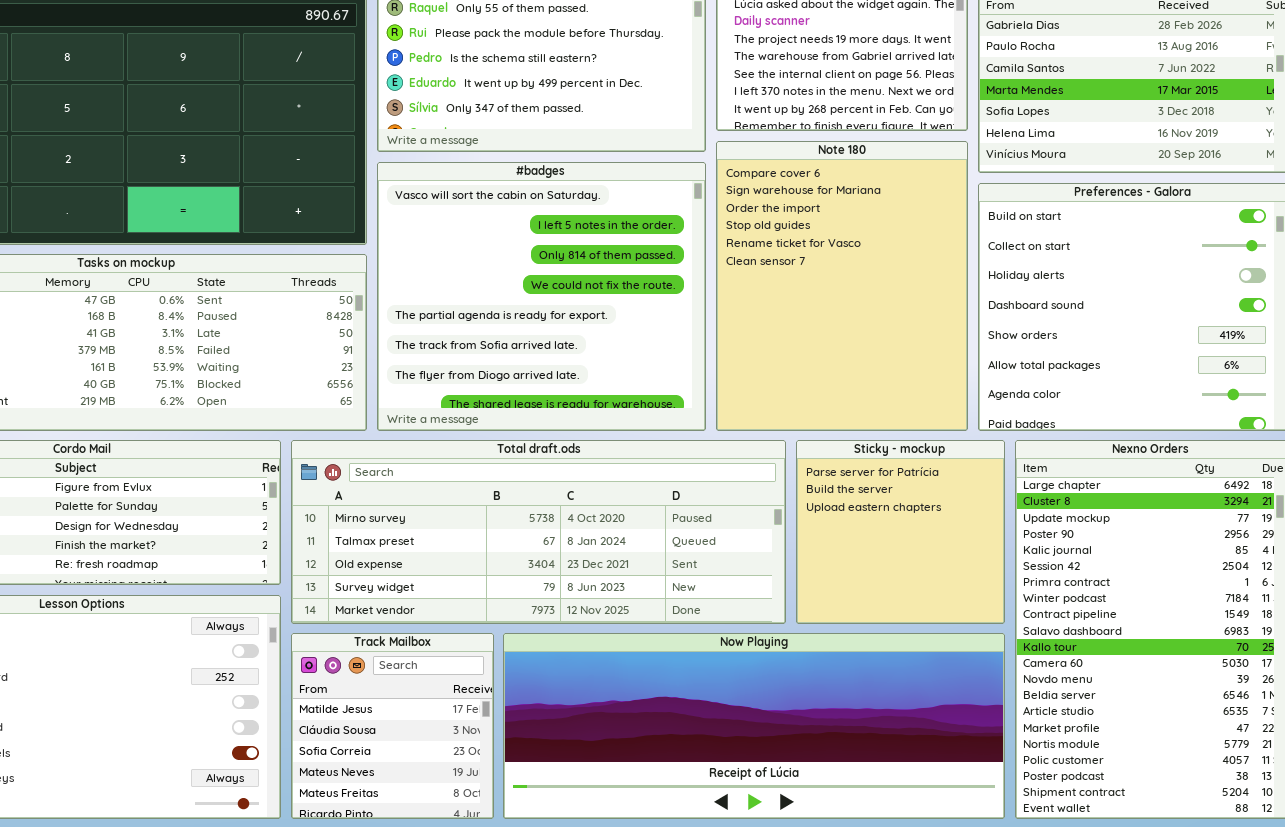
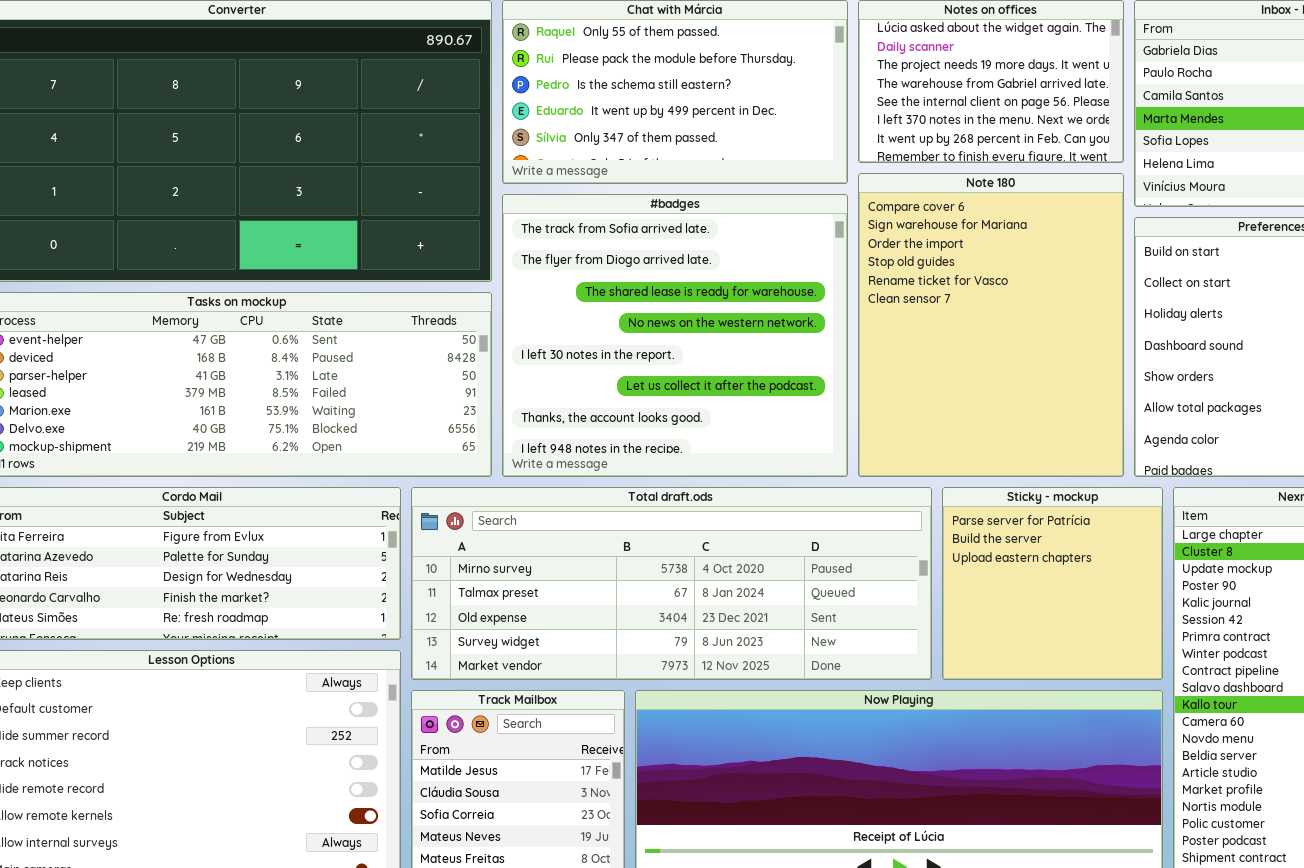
#badges: [377,162,706,431] -> [502,194,848,477], scrolled down 5 rows

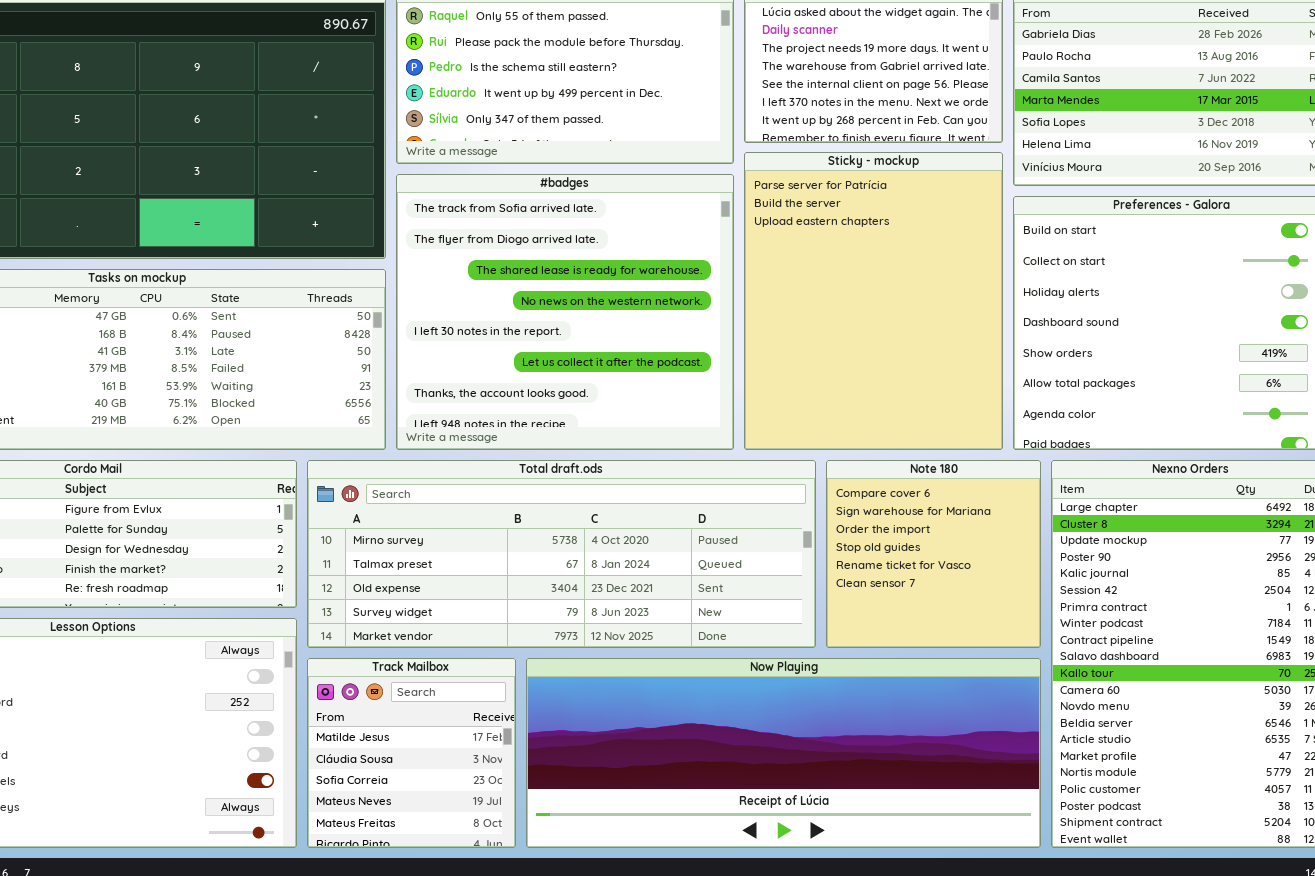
Note 180: [858,173,1124,477] -> [826,460,1041,648], moved, resized
Sticky - mockup: [942,487,1163,680] -> [744,152,1003,450], moved, resized

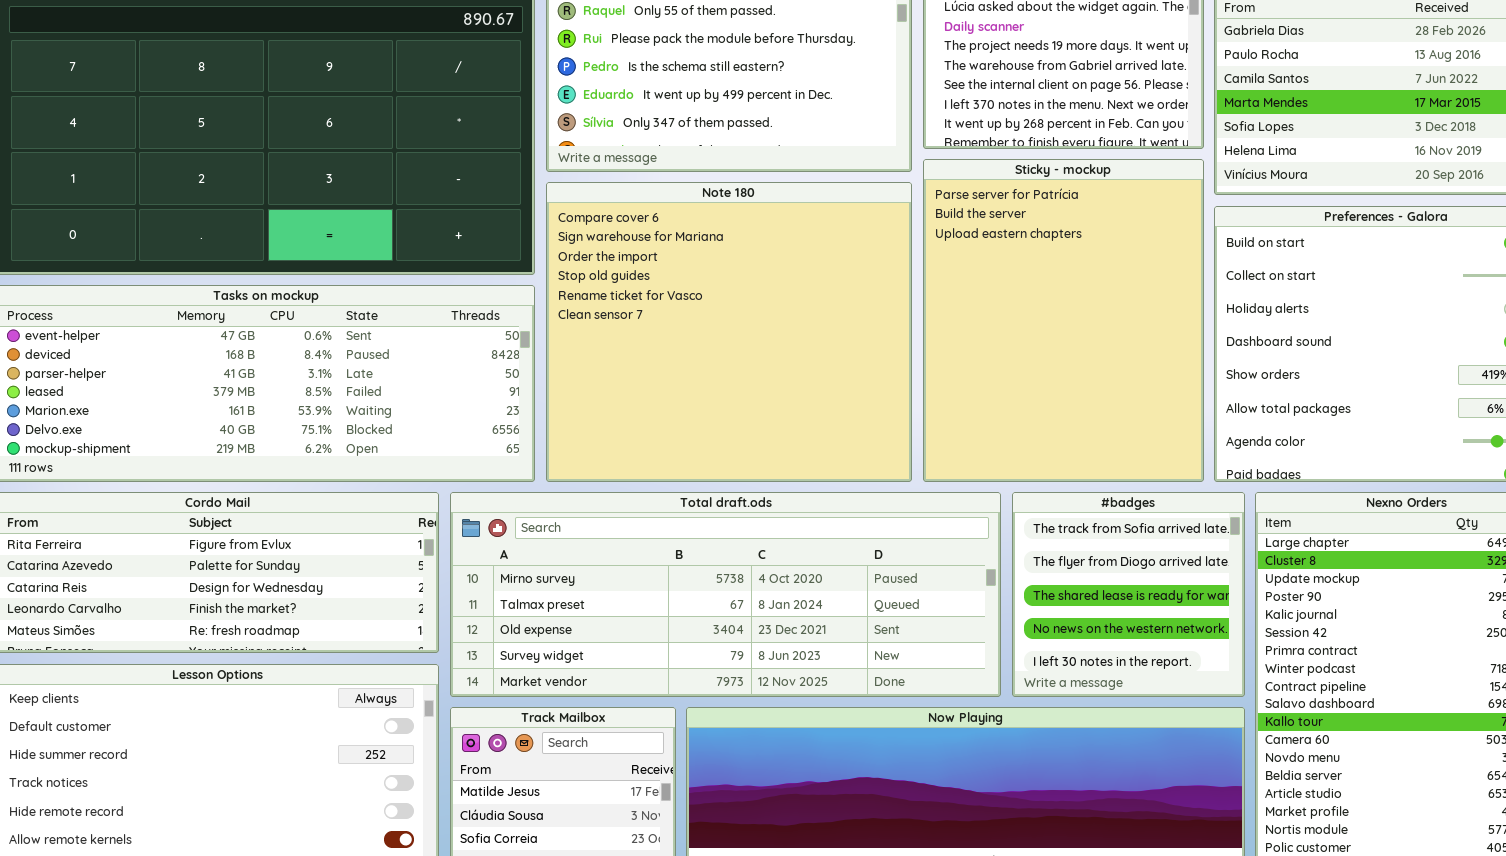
#badges: [396,174,734,450] -> [1012,492,1245,697], moved, resized
Note 180: [826,460,1041,648] -> [546,182,912,482], moved, resized

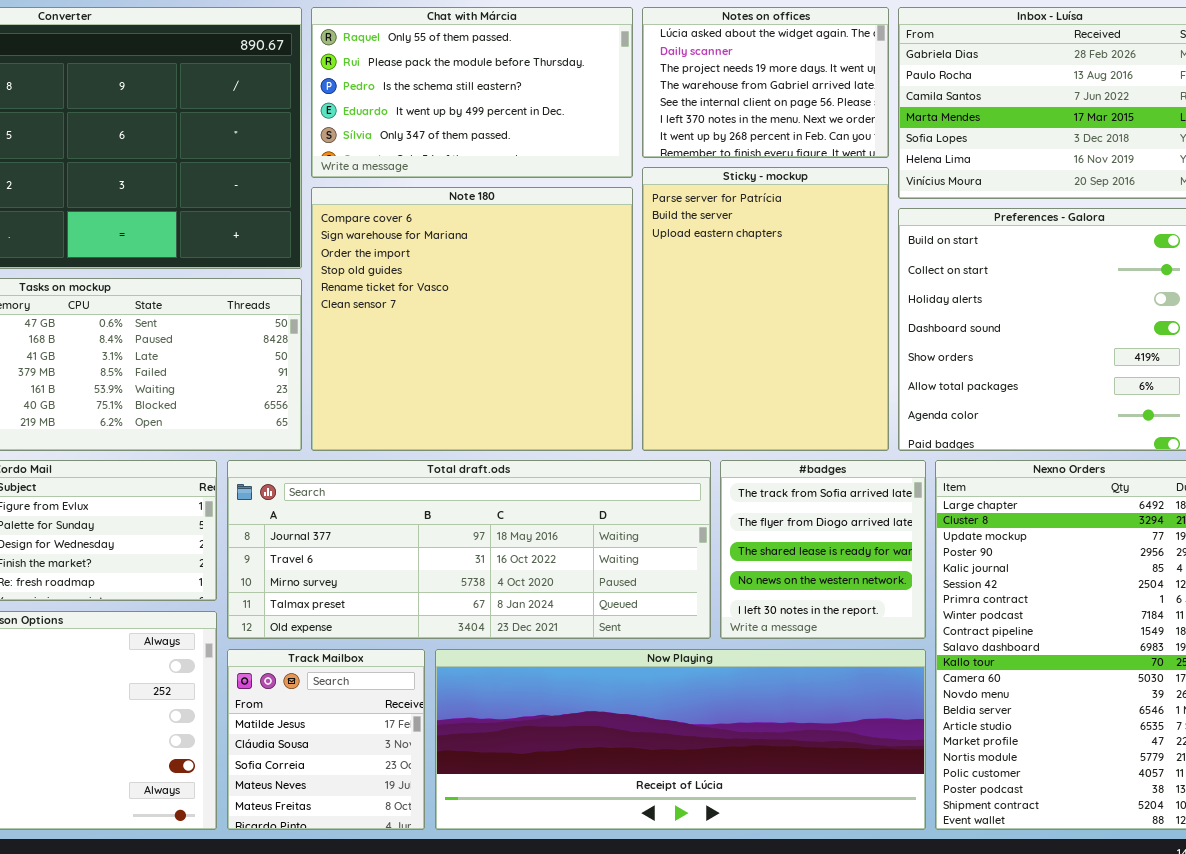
Total draft.ods: [450,492,1001,697] -> [227,460,711,639], scrolled up 2 rows

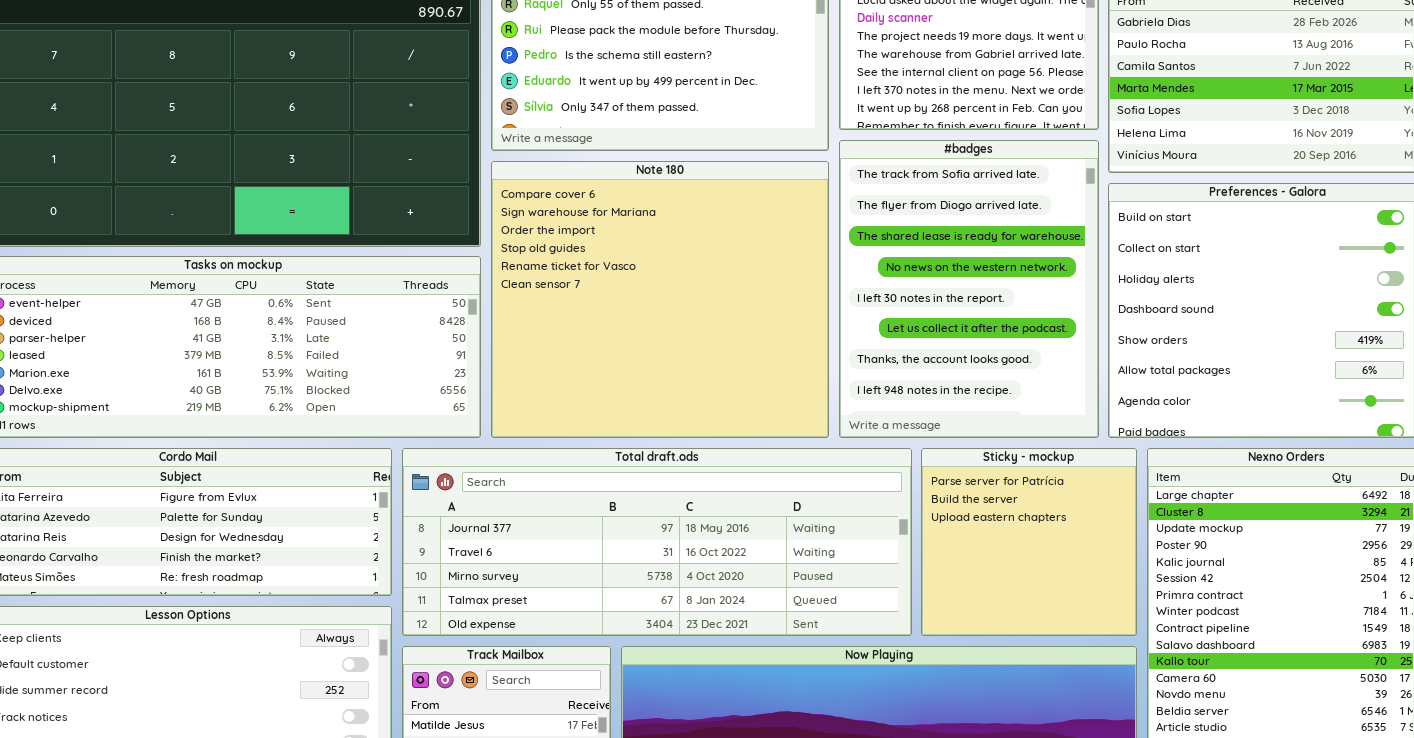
Sticky - mockup: [642,167,889,451] -> [921,448,1137,636], moved, resized
#badges: [720,460,926,639] -> [839,140,1099,438], moved, resized

